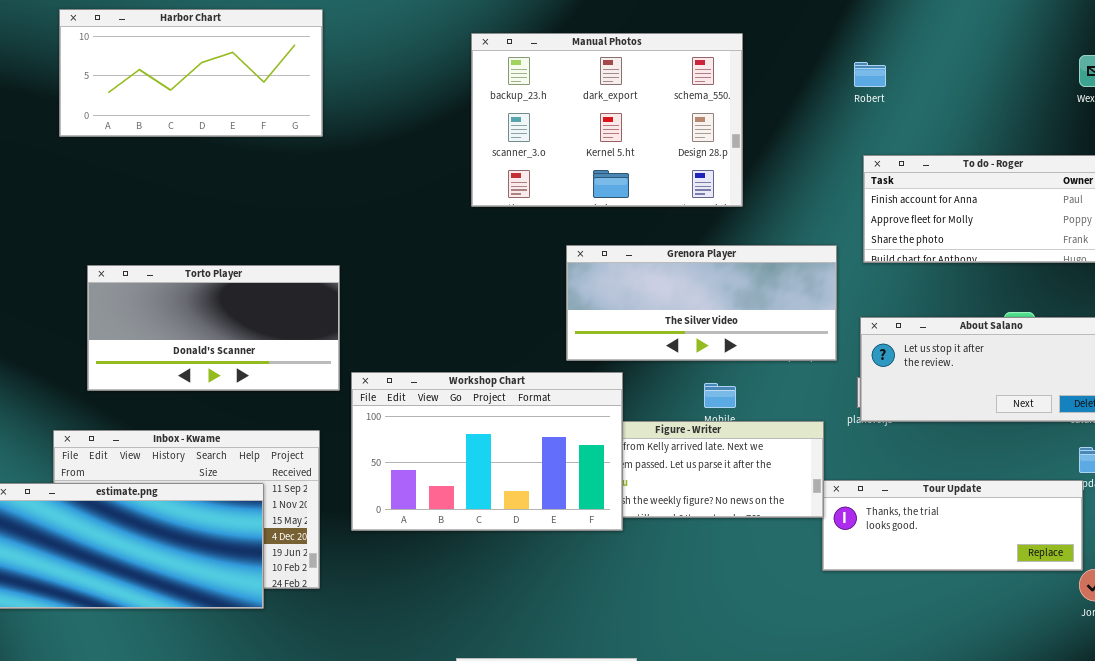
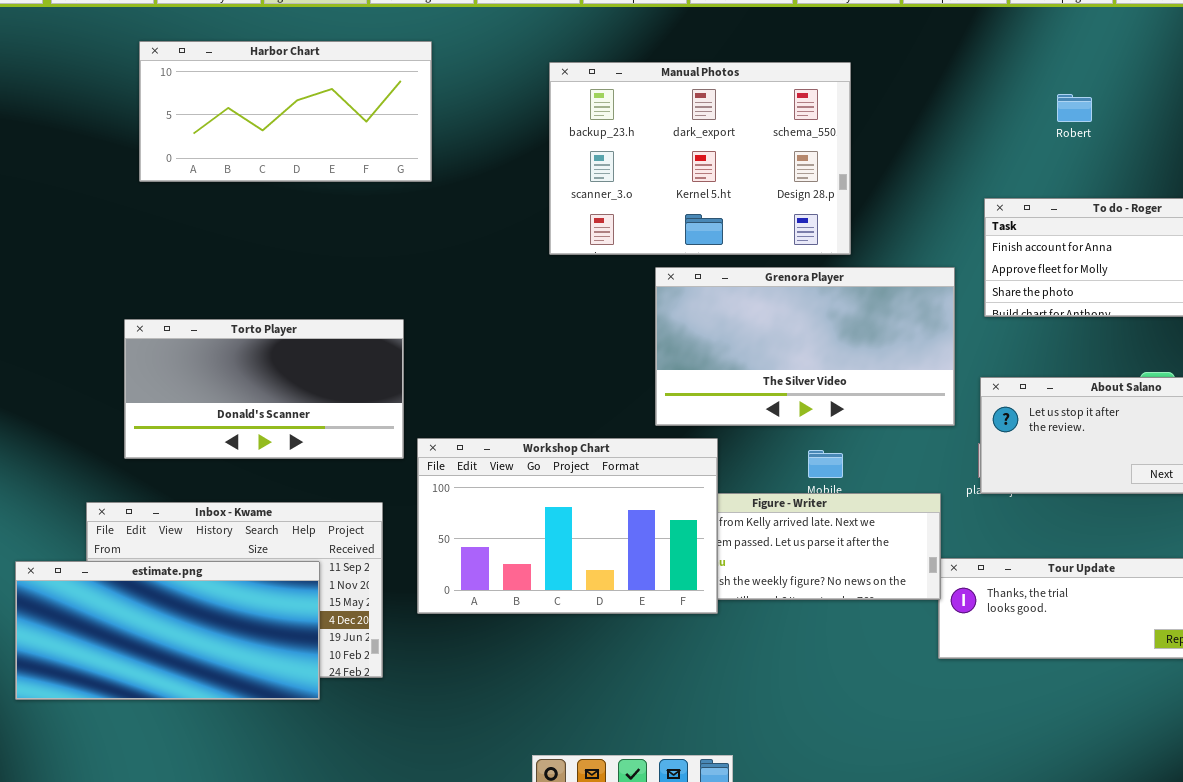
Harbor Chart: [59,9,323,137] -> [139,41,432,182], moved
Robert: [854,62,886,87] -> [1057,94,1092,122], moved
Grenora Player: [566,245,837,361] -> [655,267,955,426], resized

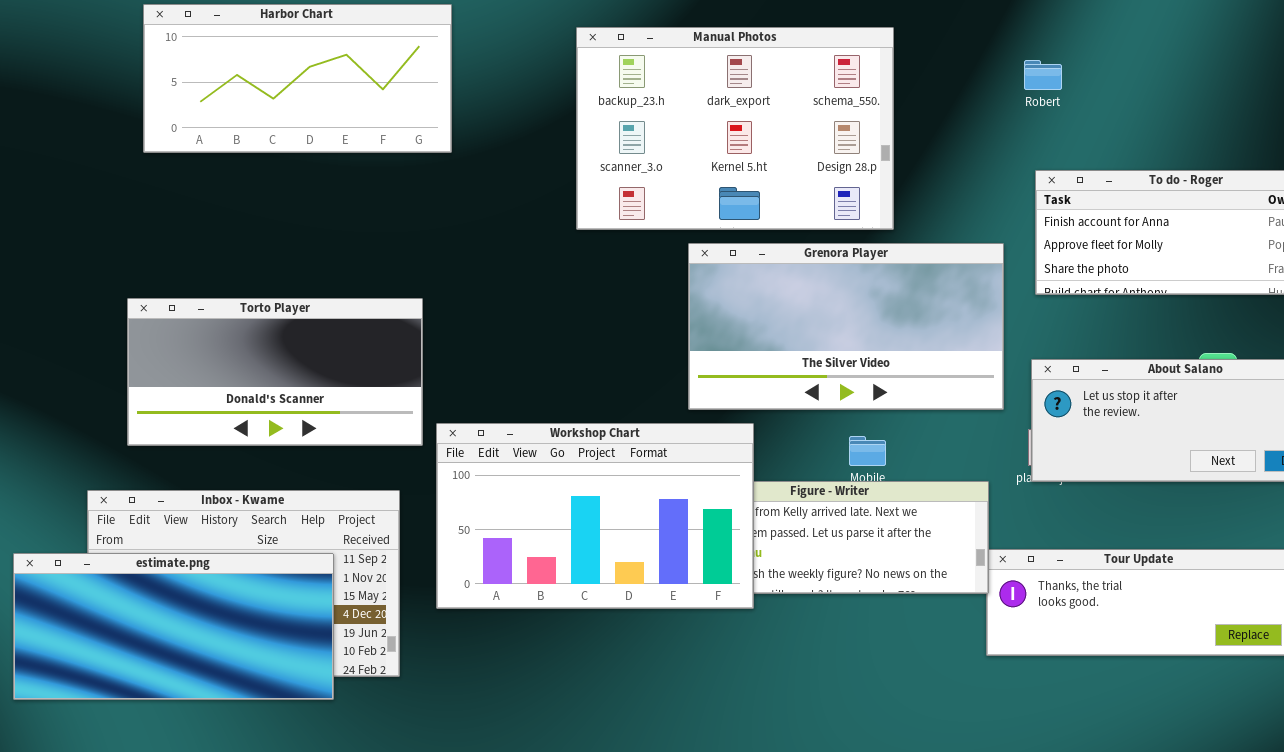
Robert: [1057,94,1092,122] -> [1024,60,1062,90], moved

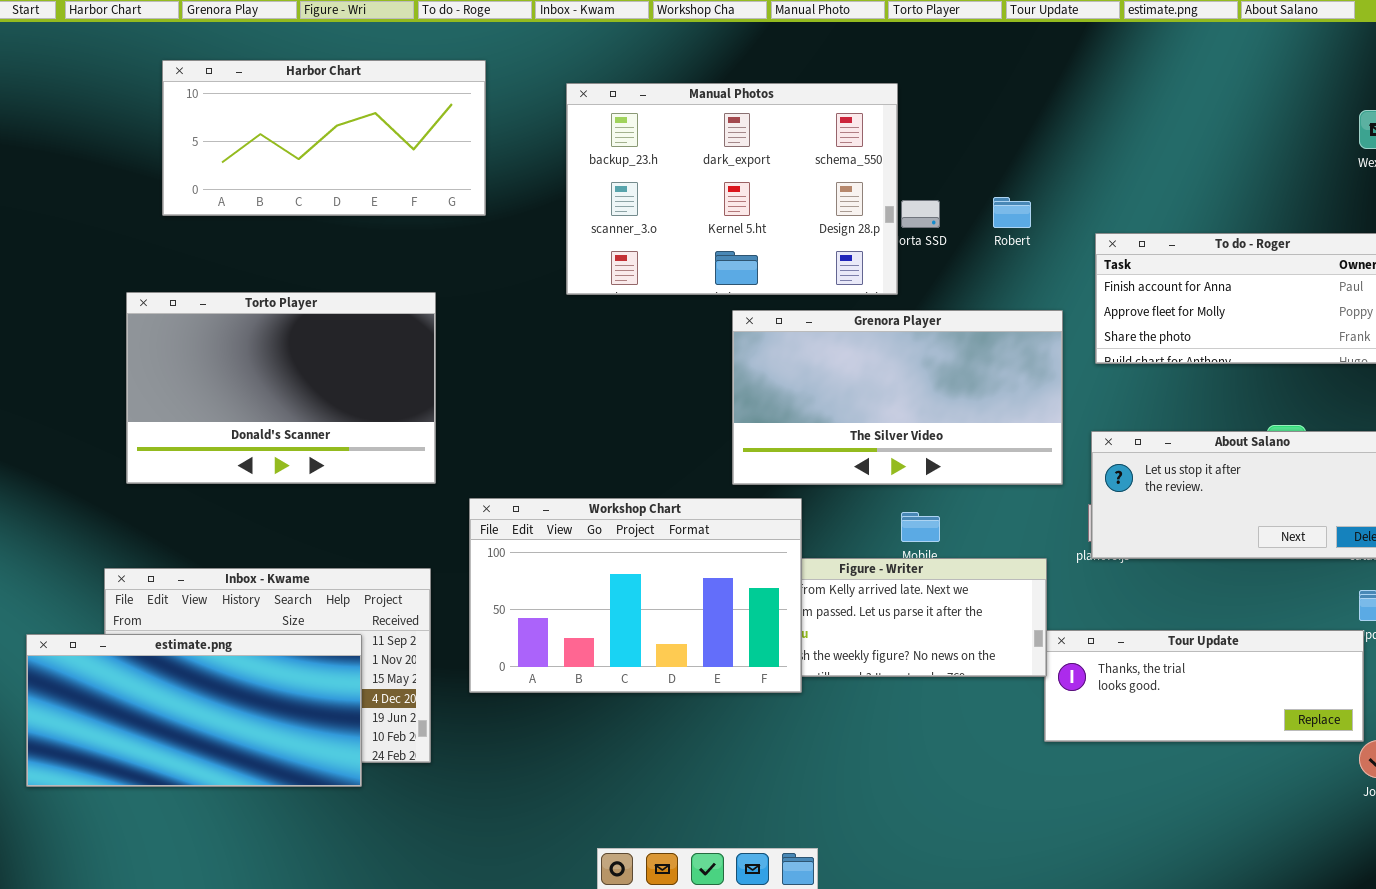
Manual Photos: [576,27,894,230] -> [566,83,898,295], moved
Robert: [1024,60,1062,90] -> [993,197,1031,228], moved
Torto Player: [127,298,423,446] -> [126,292,436,484], moved, resized

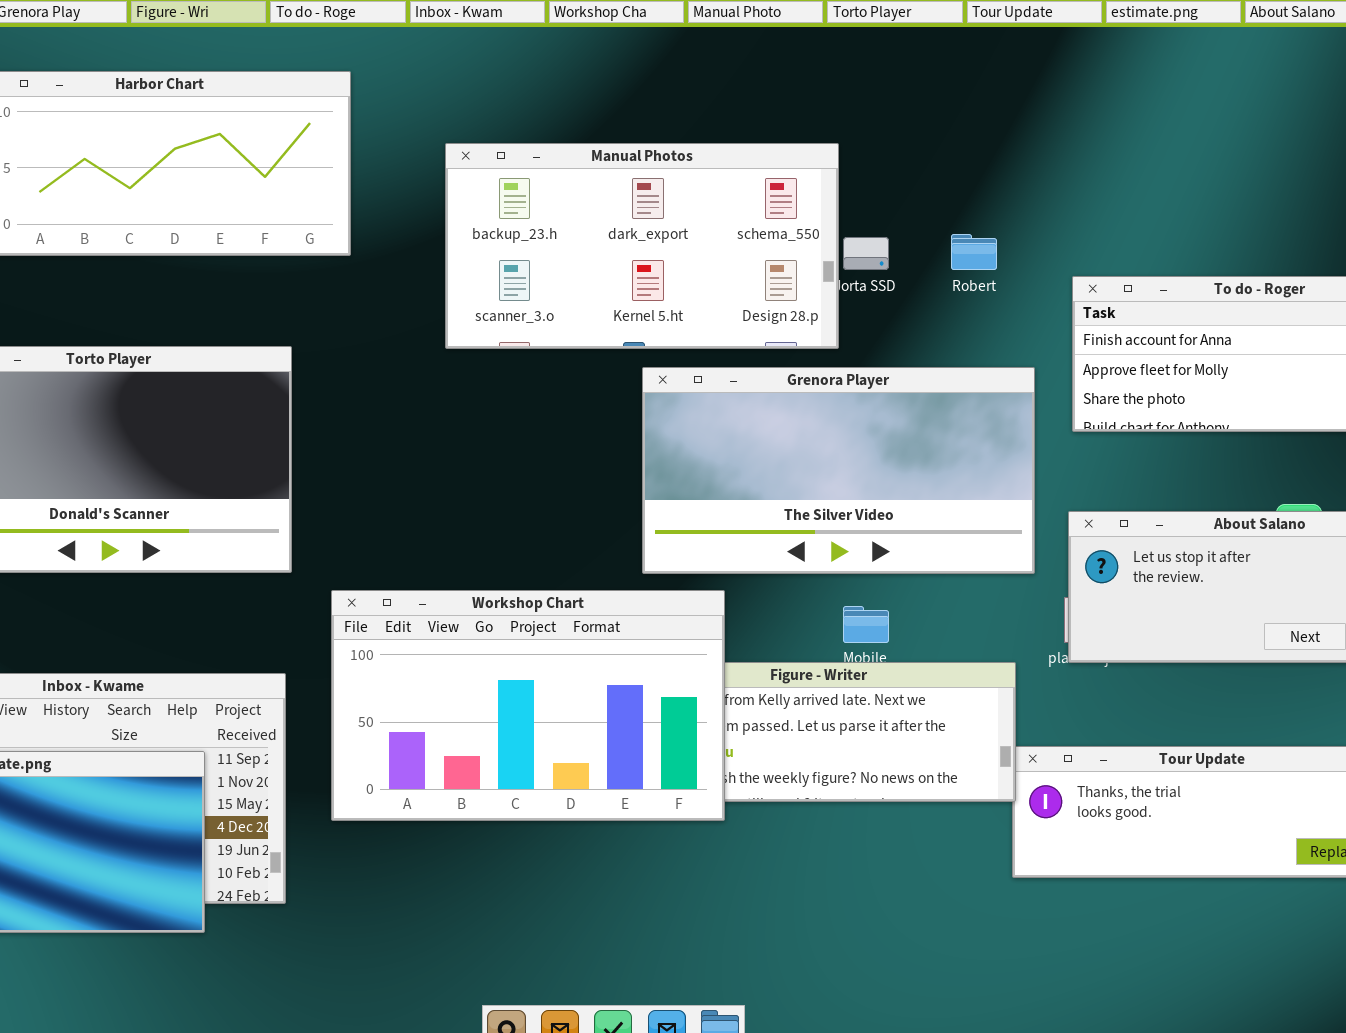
Manual Photos: [566,83,898,295] -> [445,143,839,349], resized

